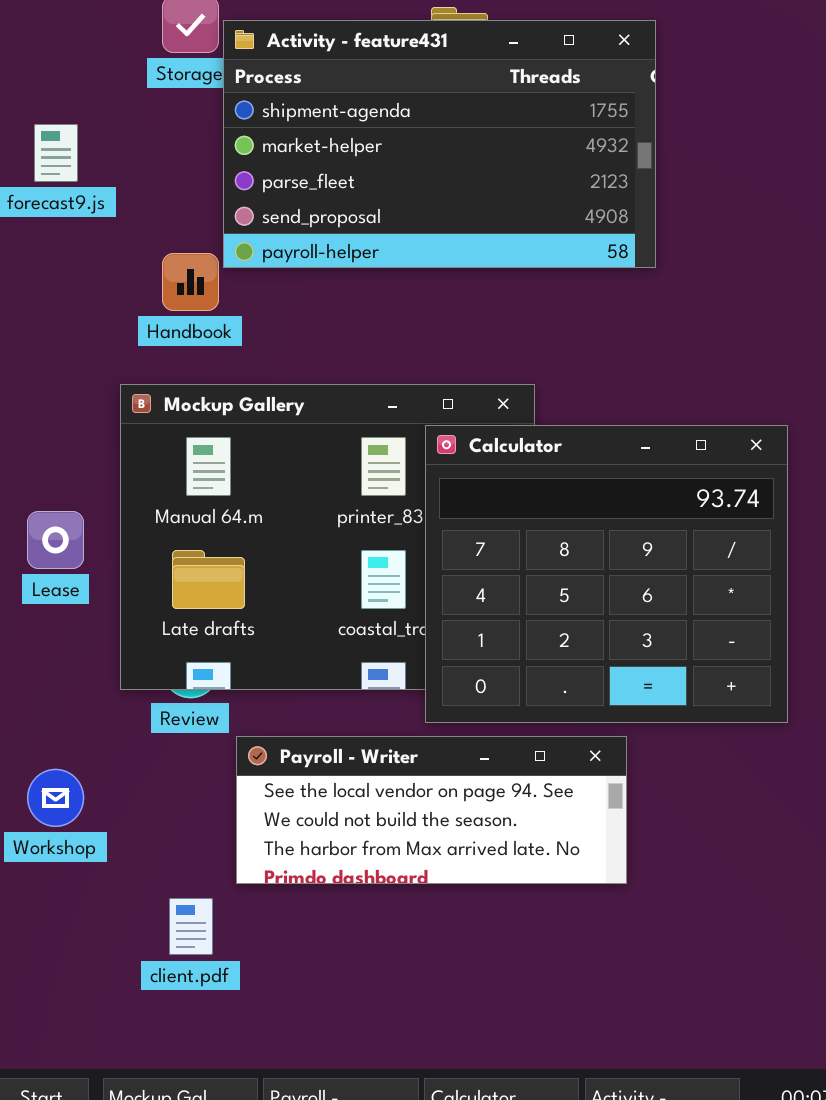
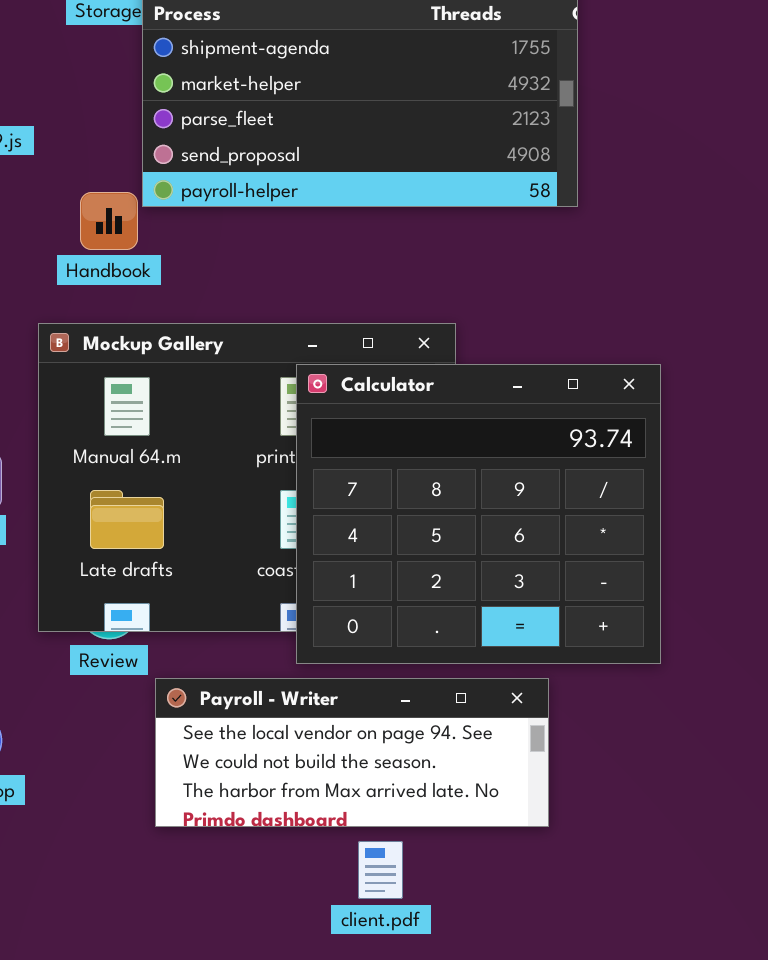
Calculator: [425,425,788,723] -> [296,364,661,664], moved
client.pdf: [169,898,213,955] -> [358,841,403,899], moved

